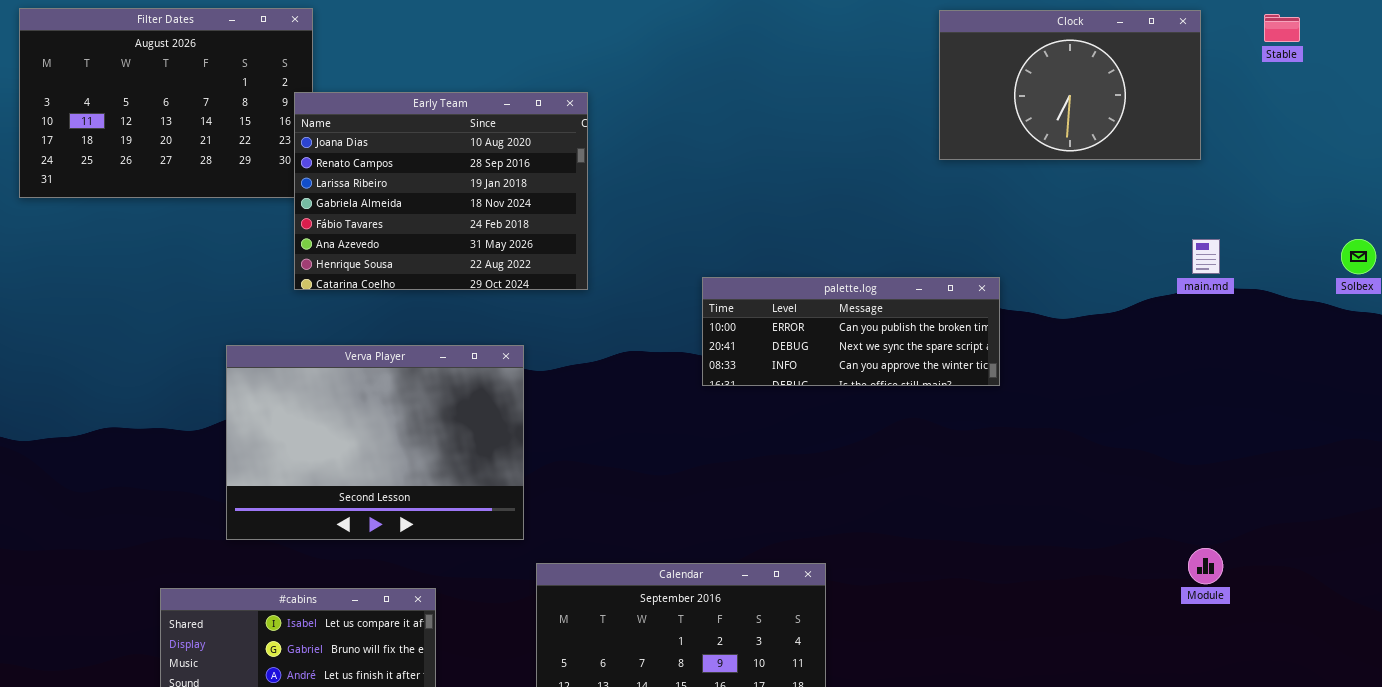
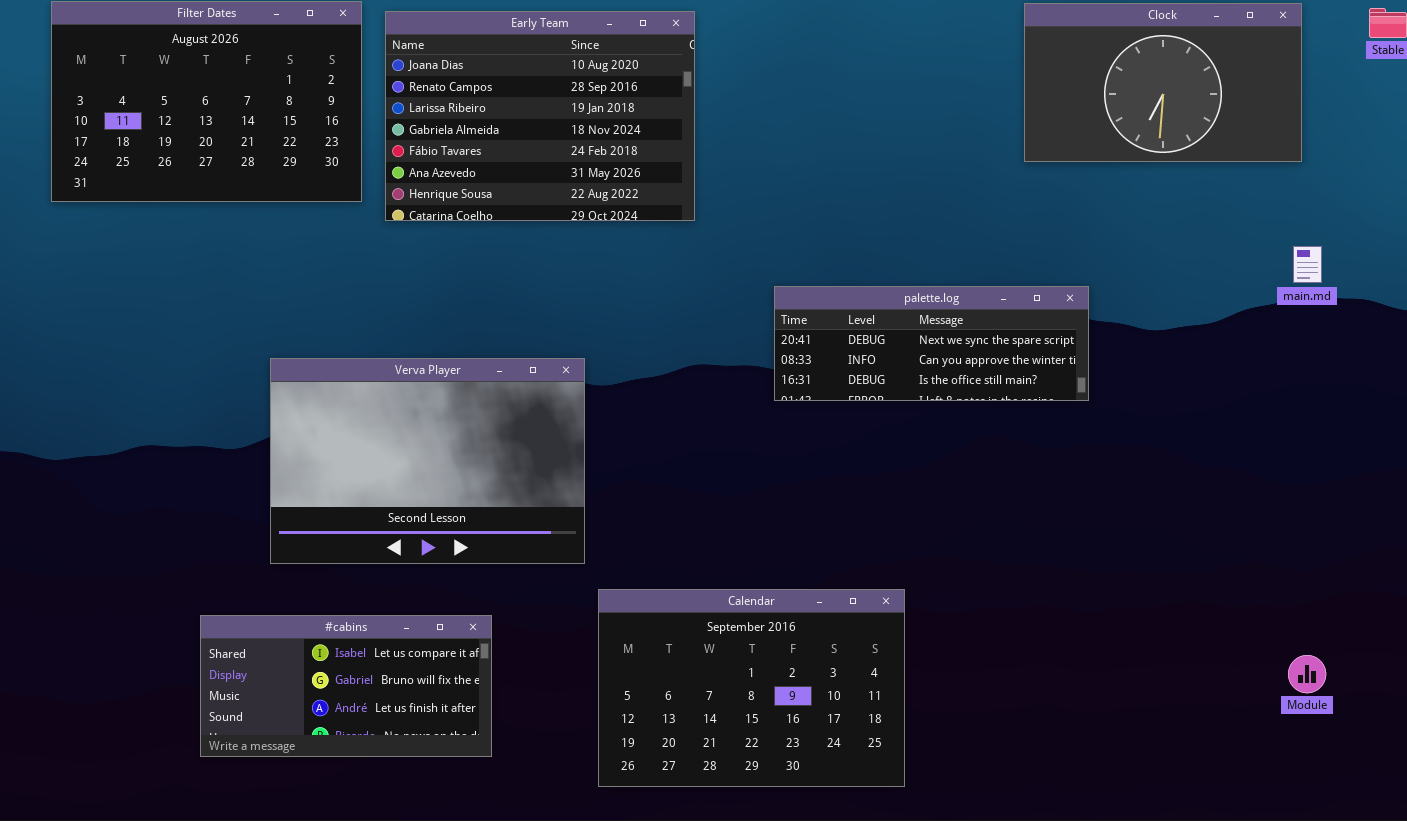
Early Team: [294,92,588,290] -> [385,11,695,221], moved
palette.log: [702,277,1000,386] -> [774,286,1089,401], scrolled down 1 row
Module: [1188,548,1223,584] -> [1288,655,1326,693], moved

